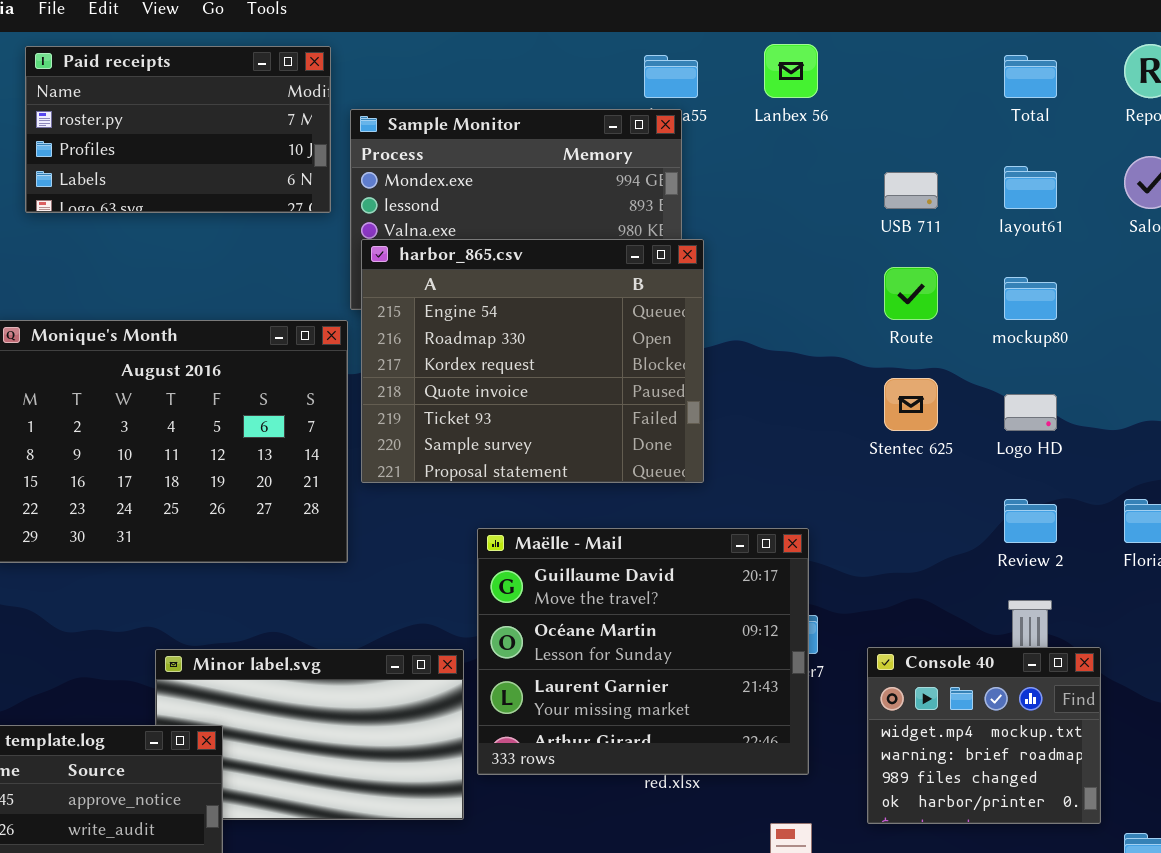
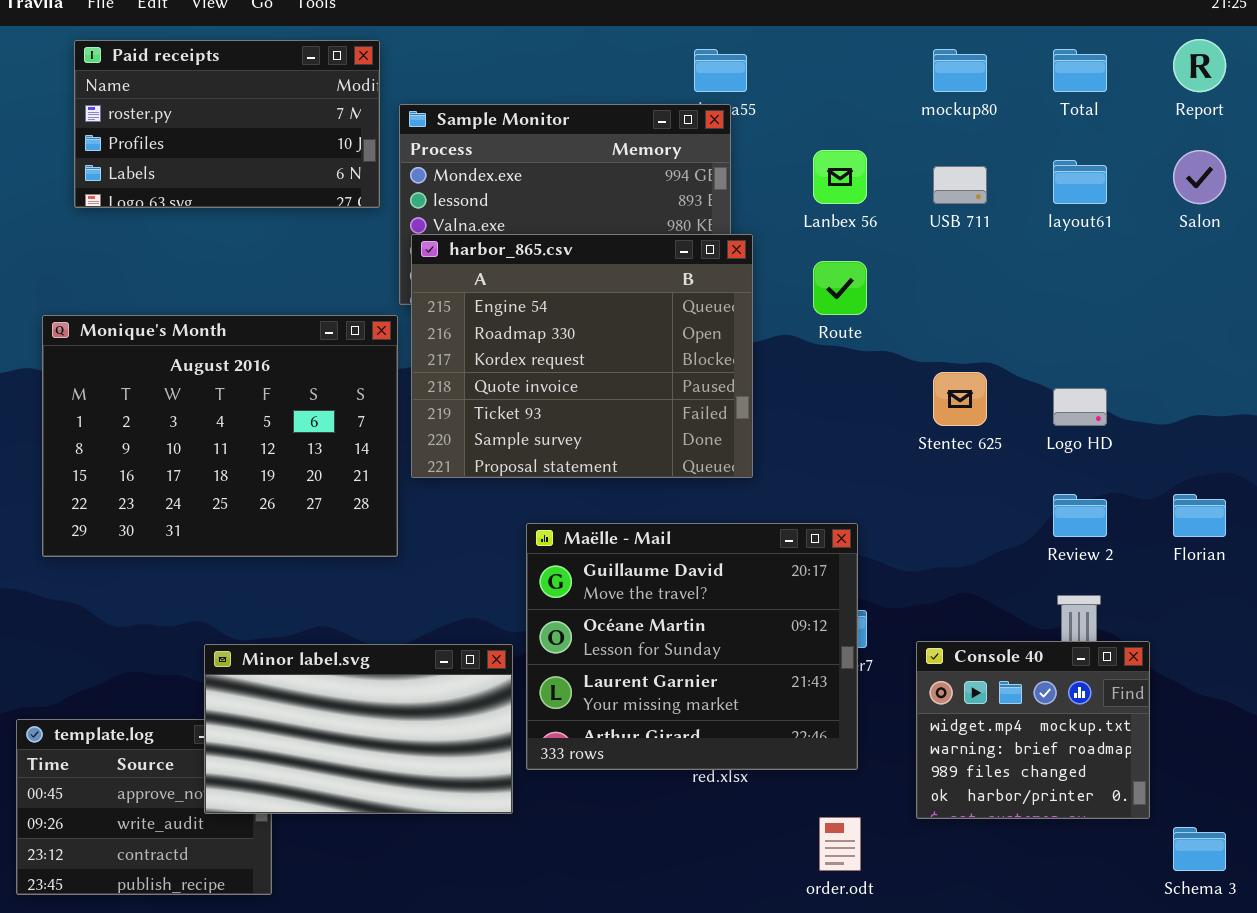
Lanbex 56: [764,44,818,98] -> [813,150,867,204], moved
Route: [884,267,938,320] -> [813,261,867,315], moved
mockup80: [1004,277,1057,320] -> [933,49,987,92], moved
Minor label.svg: [155,649,464,820] -> [204,644,513,814], raised

